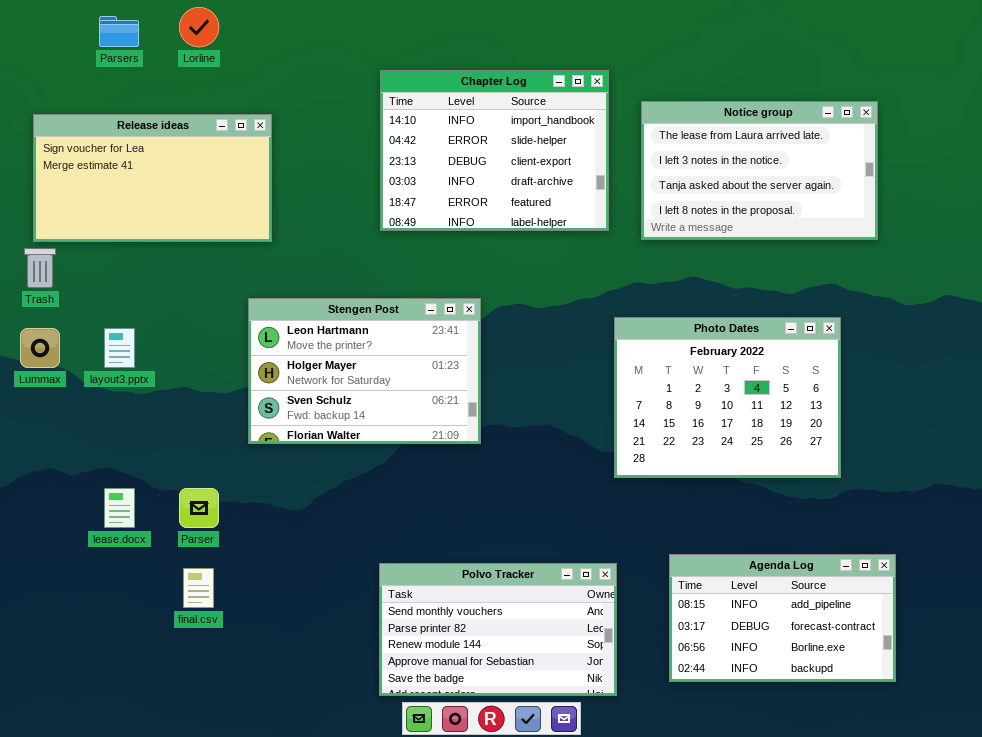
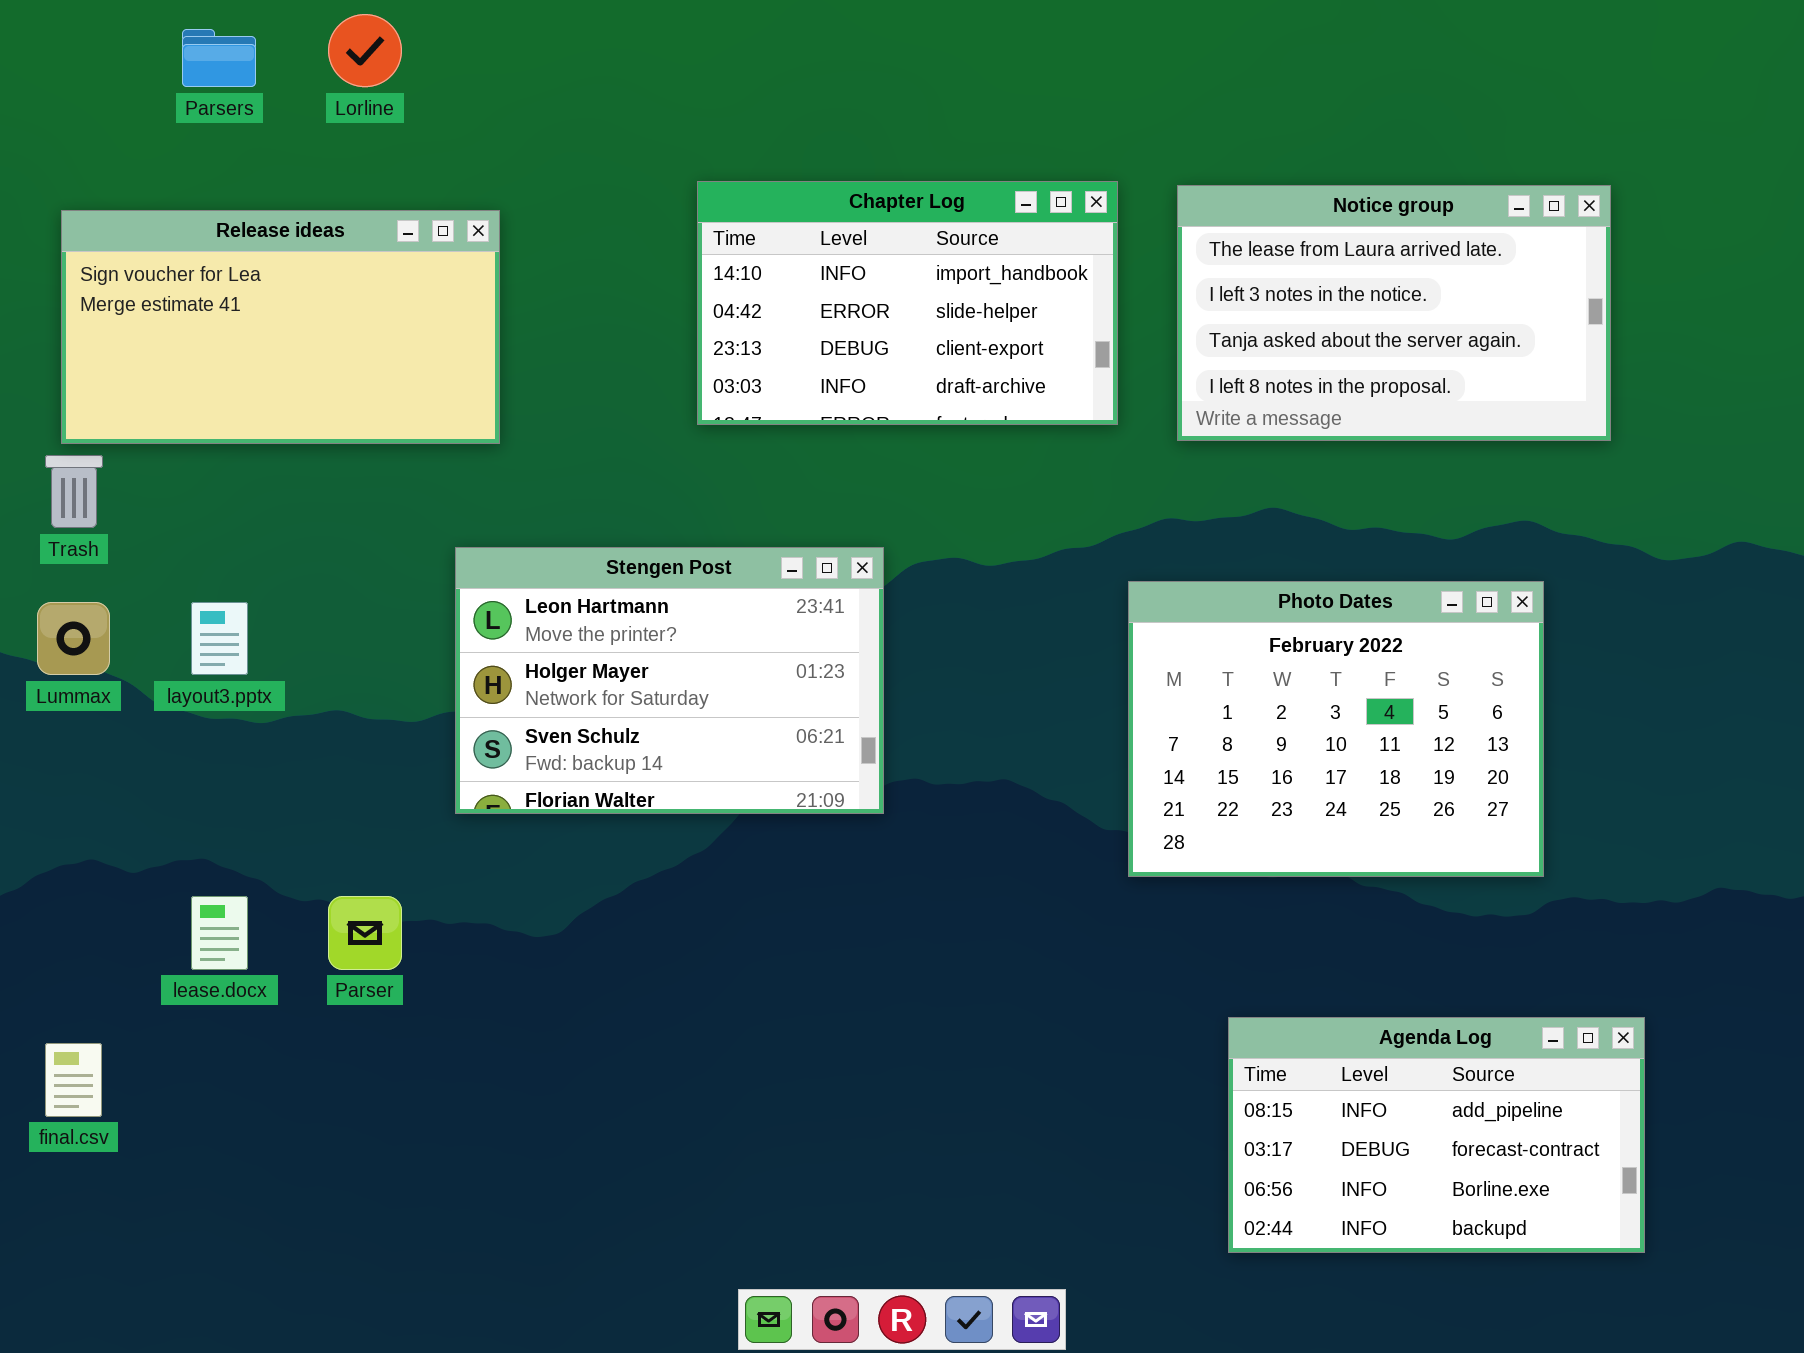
Chapter Log: [380,70,609,231] -> [697,181,1118,425], resized
Polvo Tracker: [379,563,617,696] -> none, closed
final.csv: [183,568,214,608] -> [45,1043,102,1117], moved

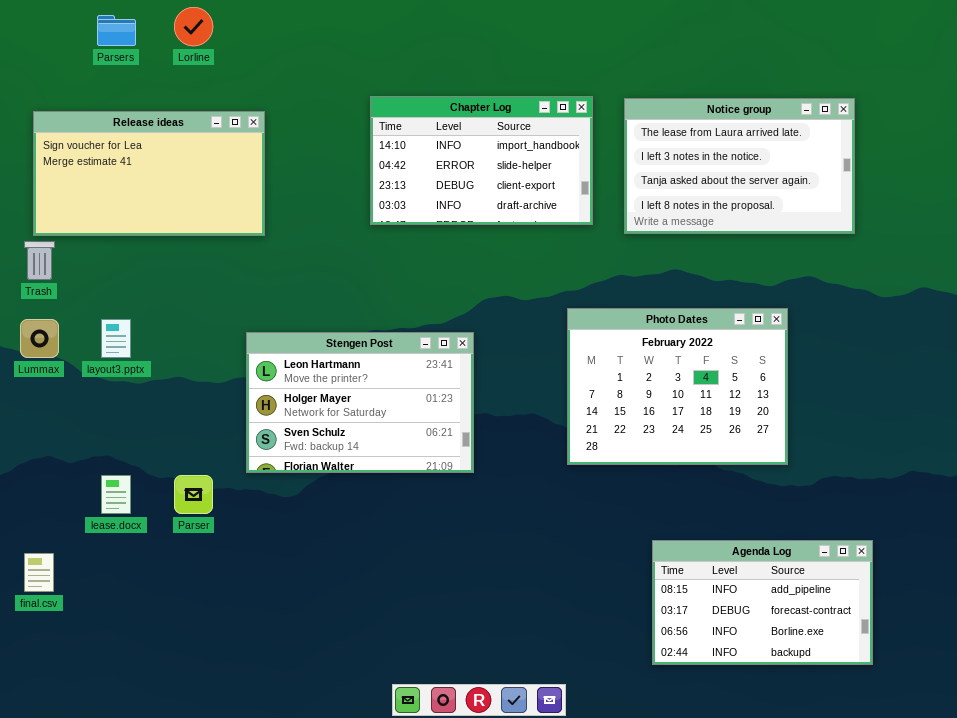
Stengen Post: [455,547,884,814] -> [246,332,474,473], moved
Photo Dates: [1128,581,1544,877] -> [567,308,788,465], moved

